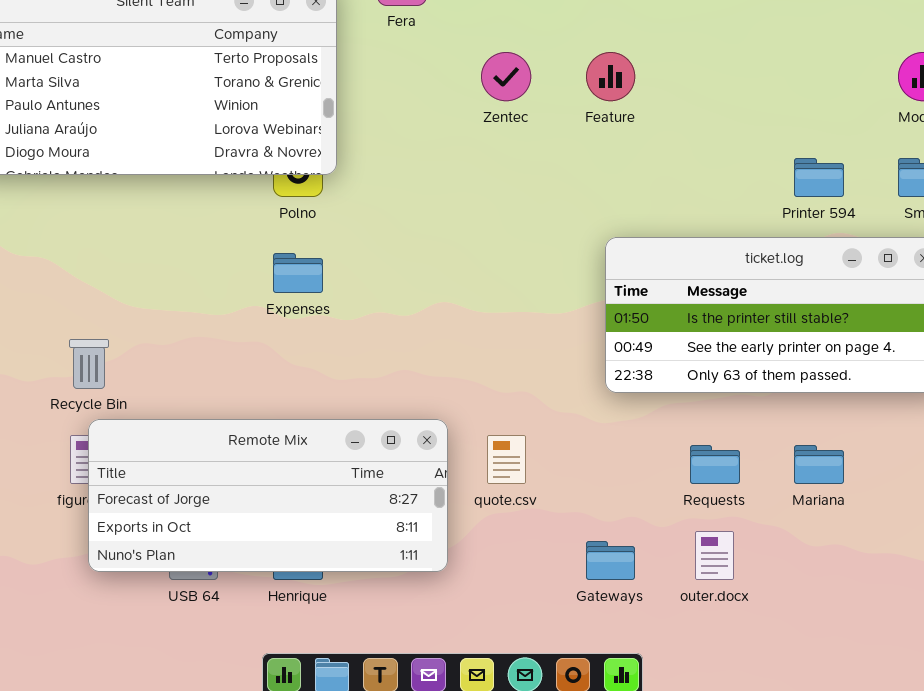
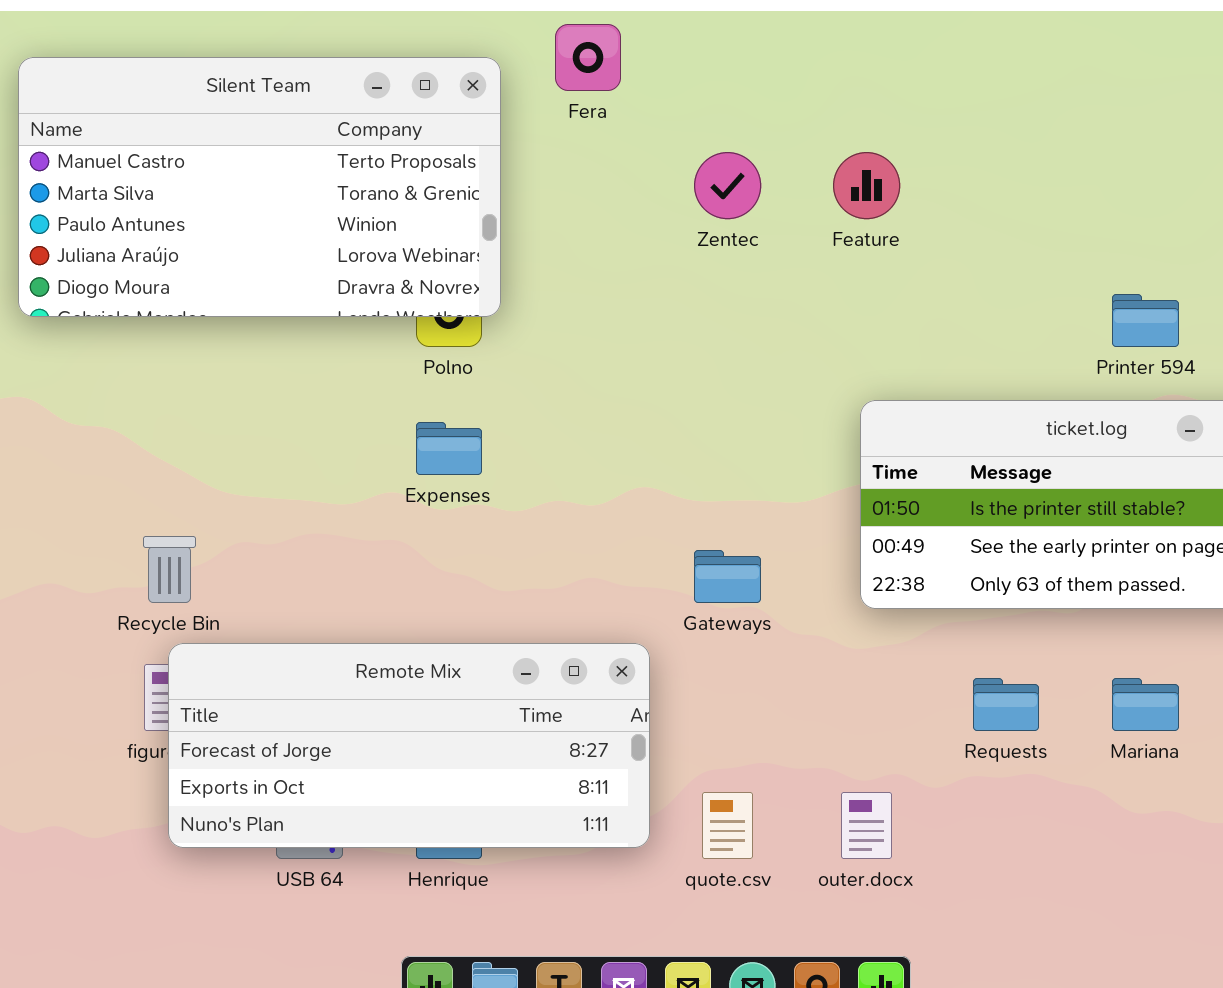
quote.csv: [487,435,526,484] -> [702,792,753,859], moved
outer.docx: [695,531,734,580] -> [841,792,892,859], moved
Gateways: [586,541,635,580] -> [694,550,761,603], moved

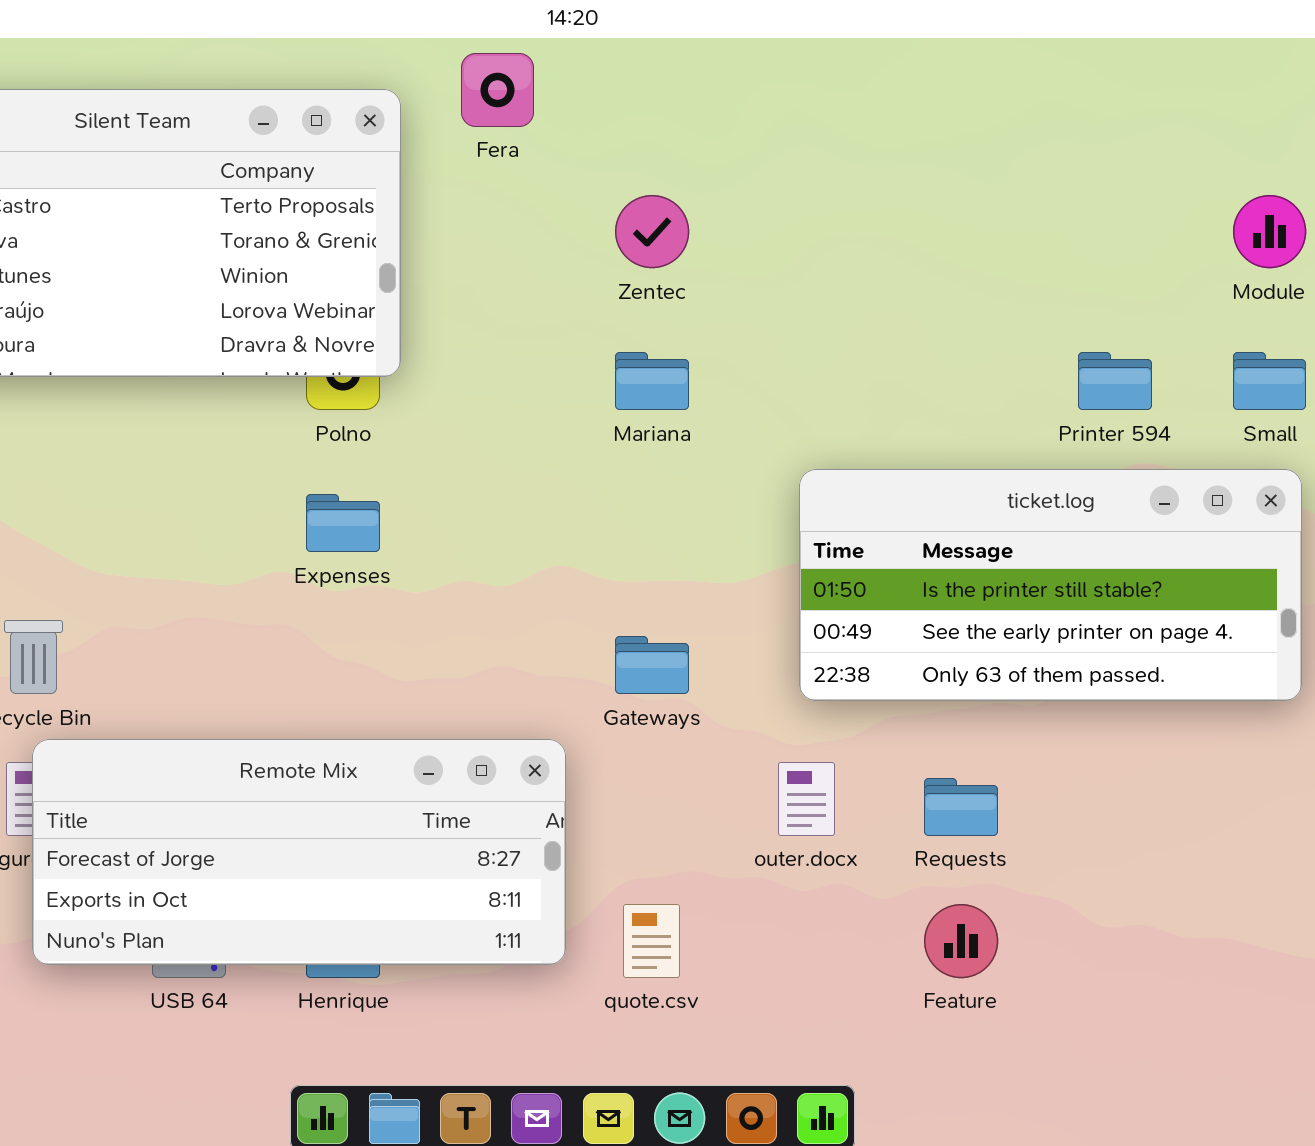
Feature: [833,152,900,219] -> [924,904,998,978], moved
Mariana: [1112,678,1179,731] -> [615,352,689,410], moved
outer.docx: [841,792,892,859] -> [778,762,835,836], moved

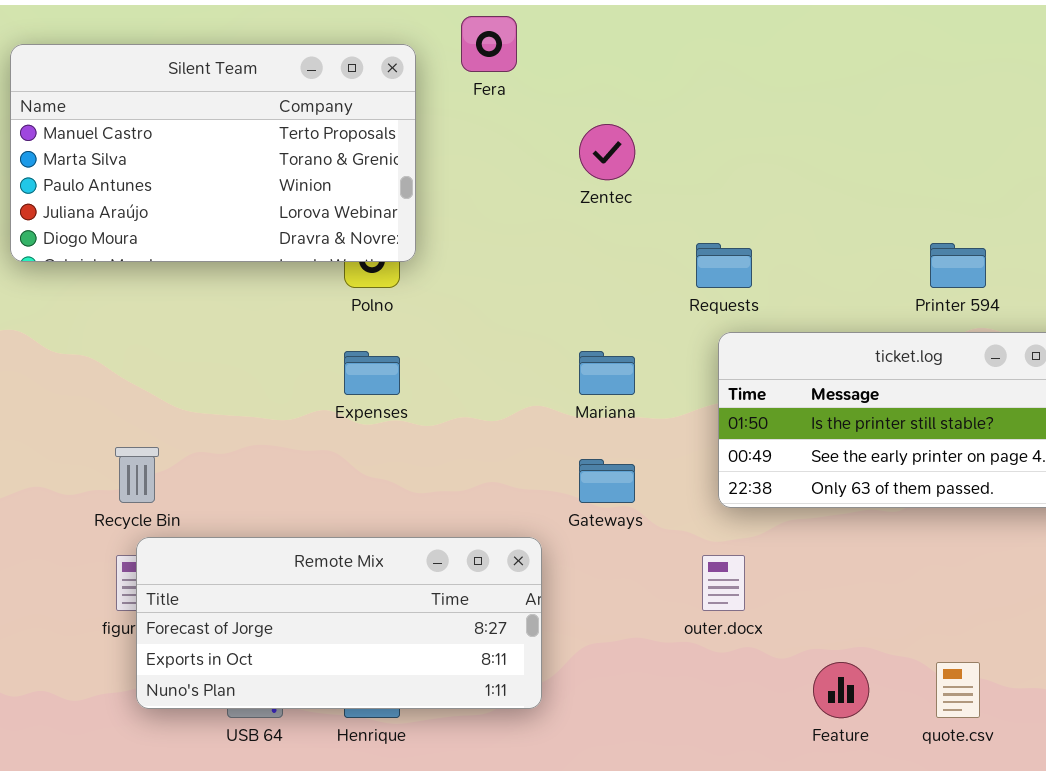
Mariana: [615,352,689,410] -> [579,351,635,395], moved
Requests: [924,778,998,836] -> [696,243,752,288], moved
quote.csv: [623,904,680,978] -> [936,662,980,718], moved

